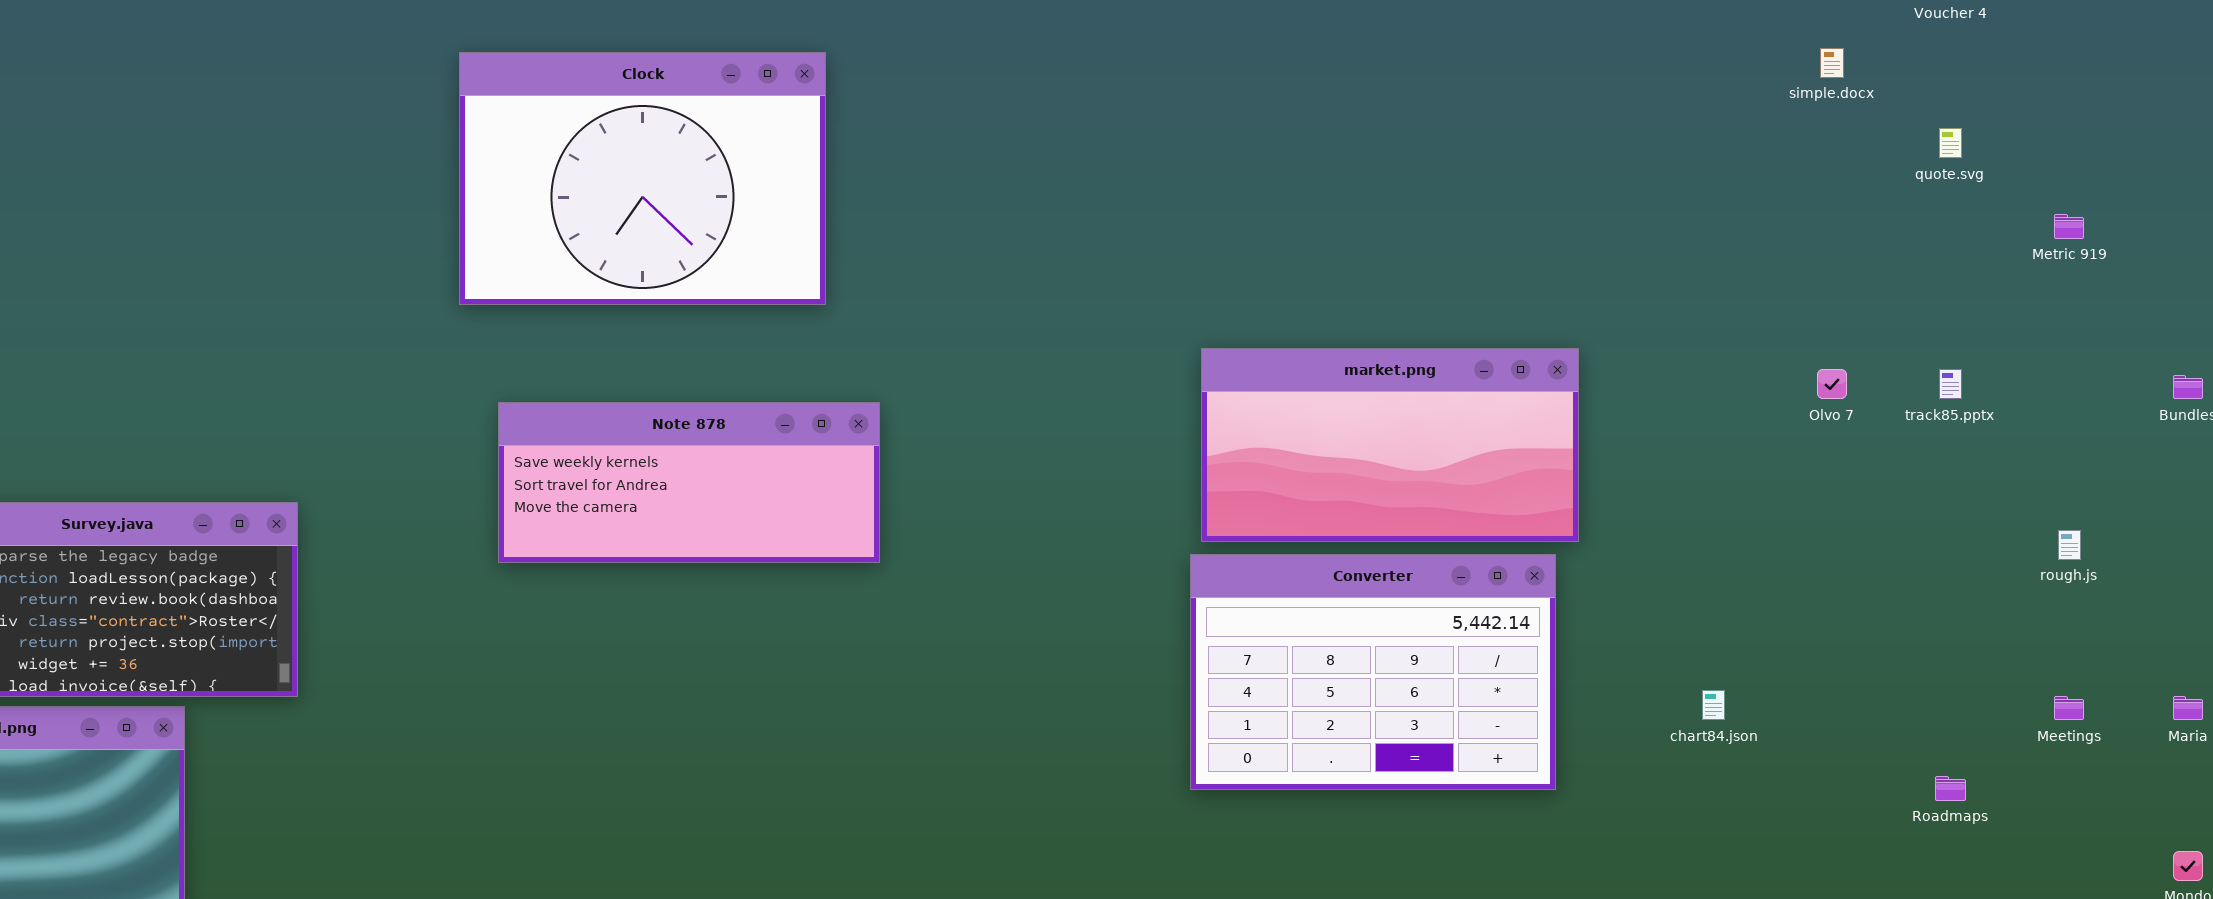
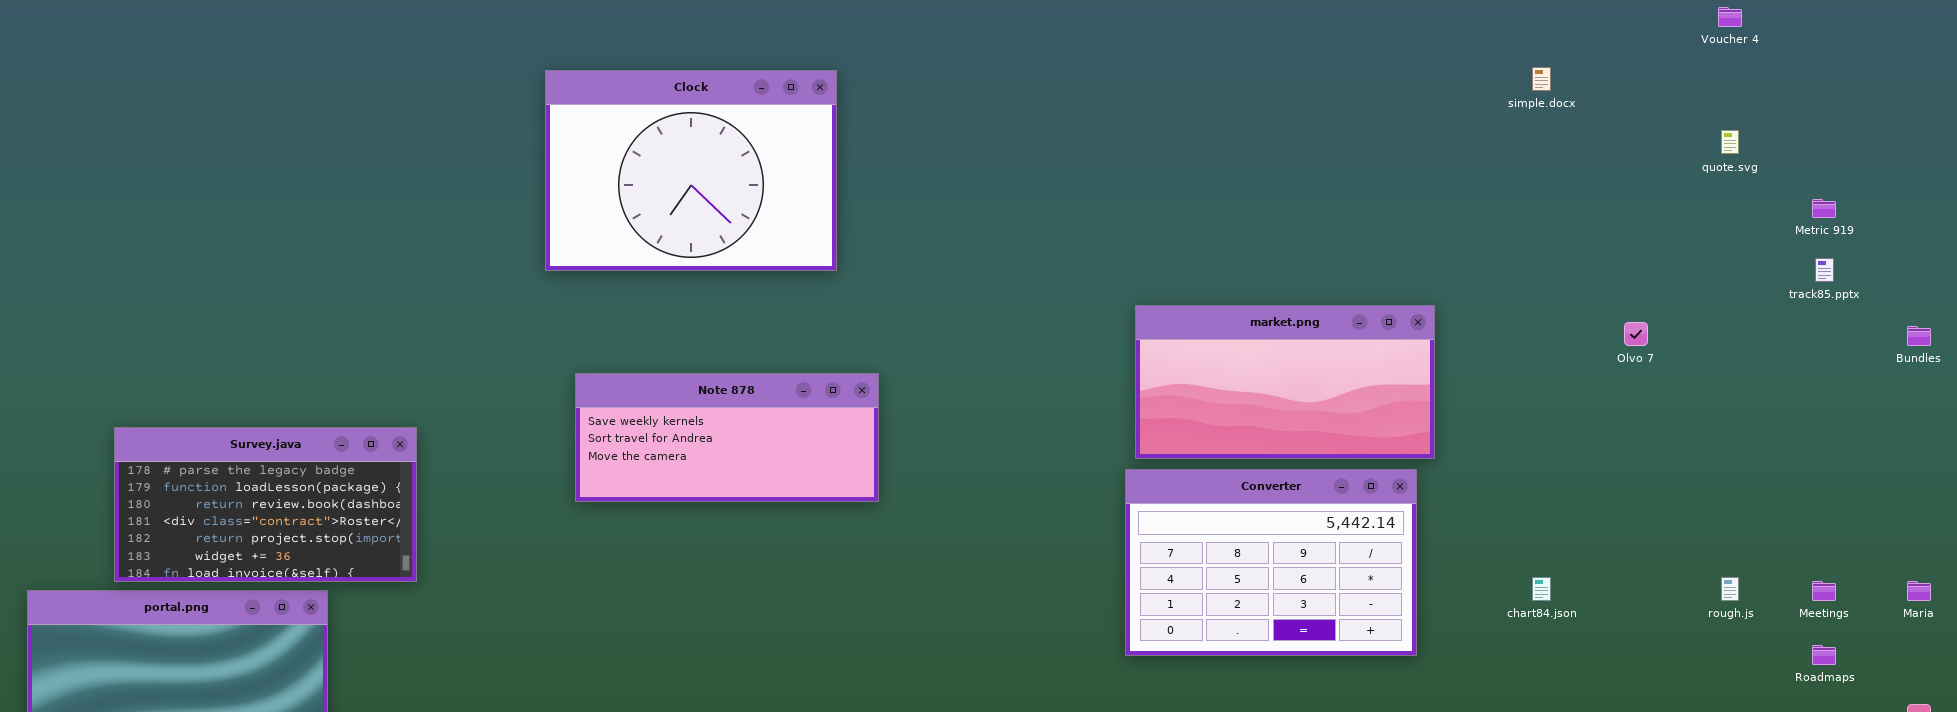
simple.docx: [1820,48,1844,78] -> [1532,67,1551,91], moved
track85.pptx: [1939,369,1962,399] -> [1815,258,1834,282], moved
Note 878: [498,402,880,563] -> [575,373,879,502], moved
rough.js: [2058,530,2081,560] -> [1721,577,1739,601], moved
Roadmaps: [1935,776,1966,801] -> [1812,645,1836,665], moved

